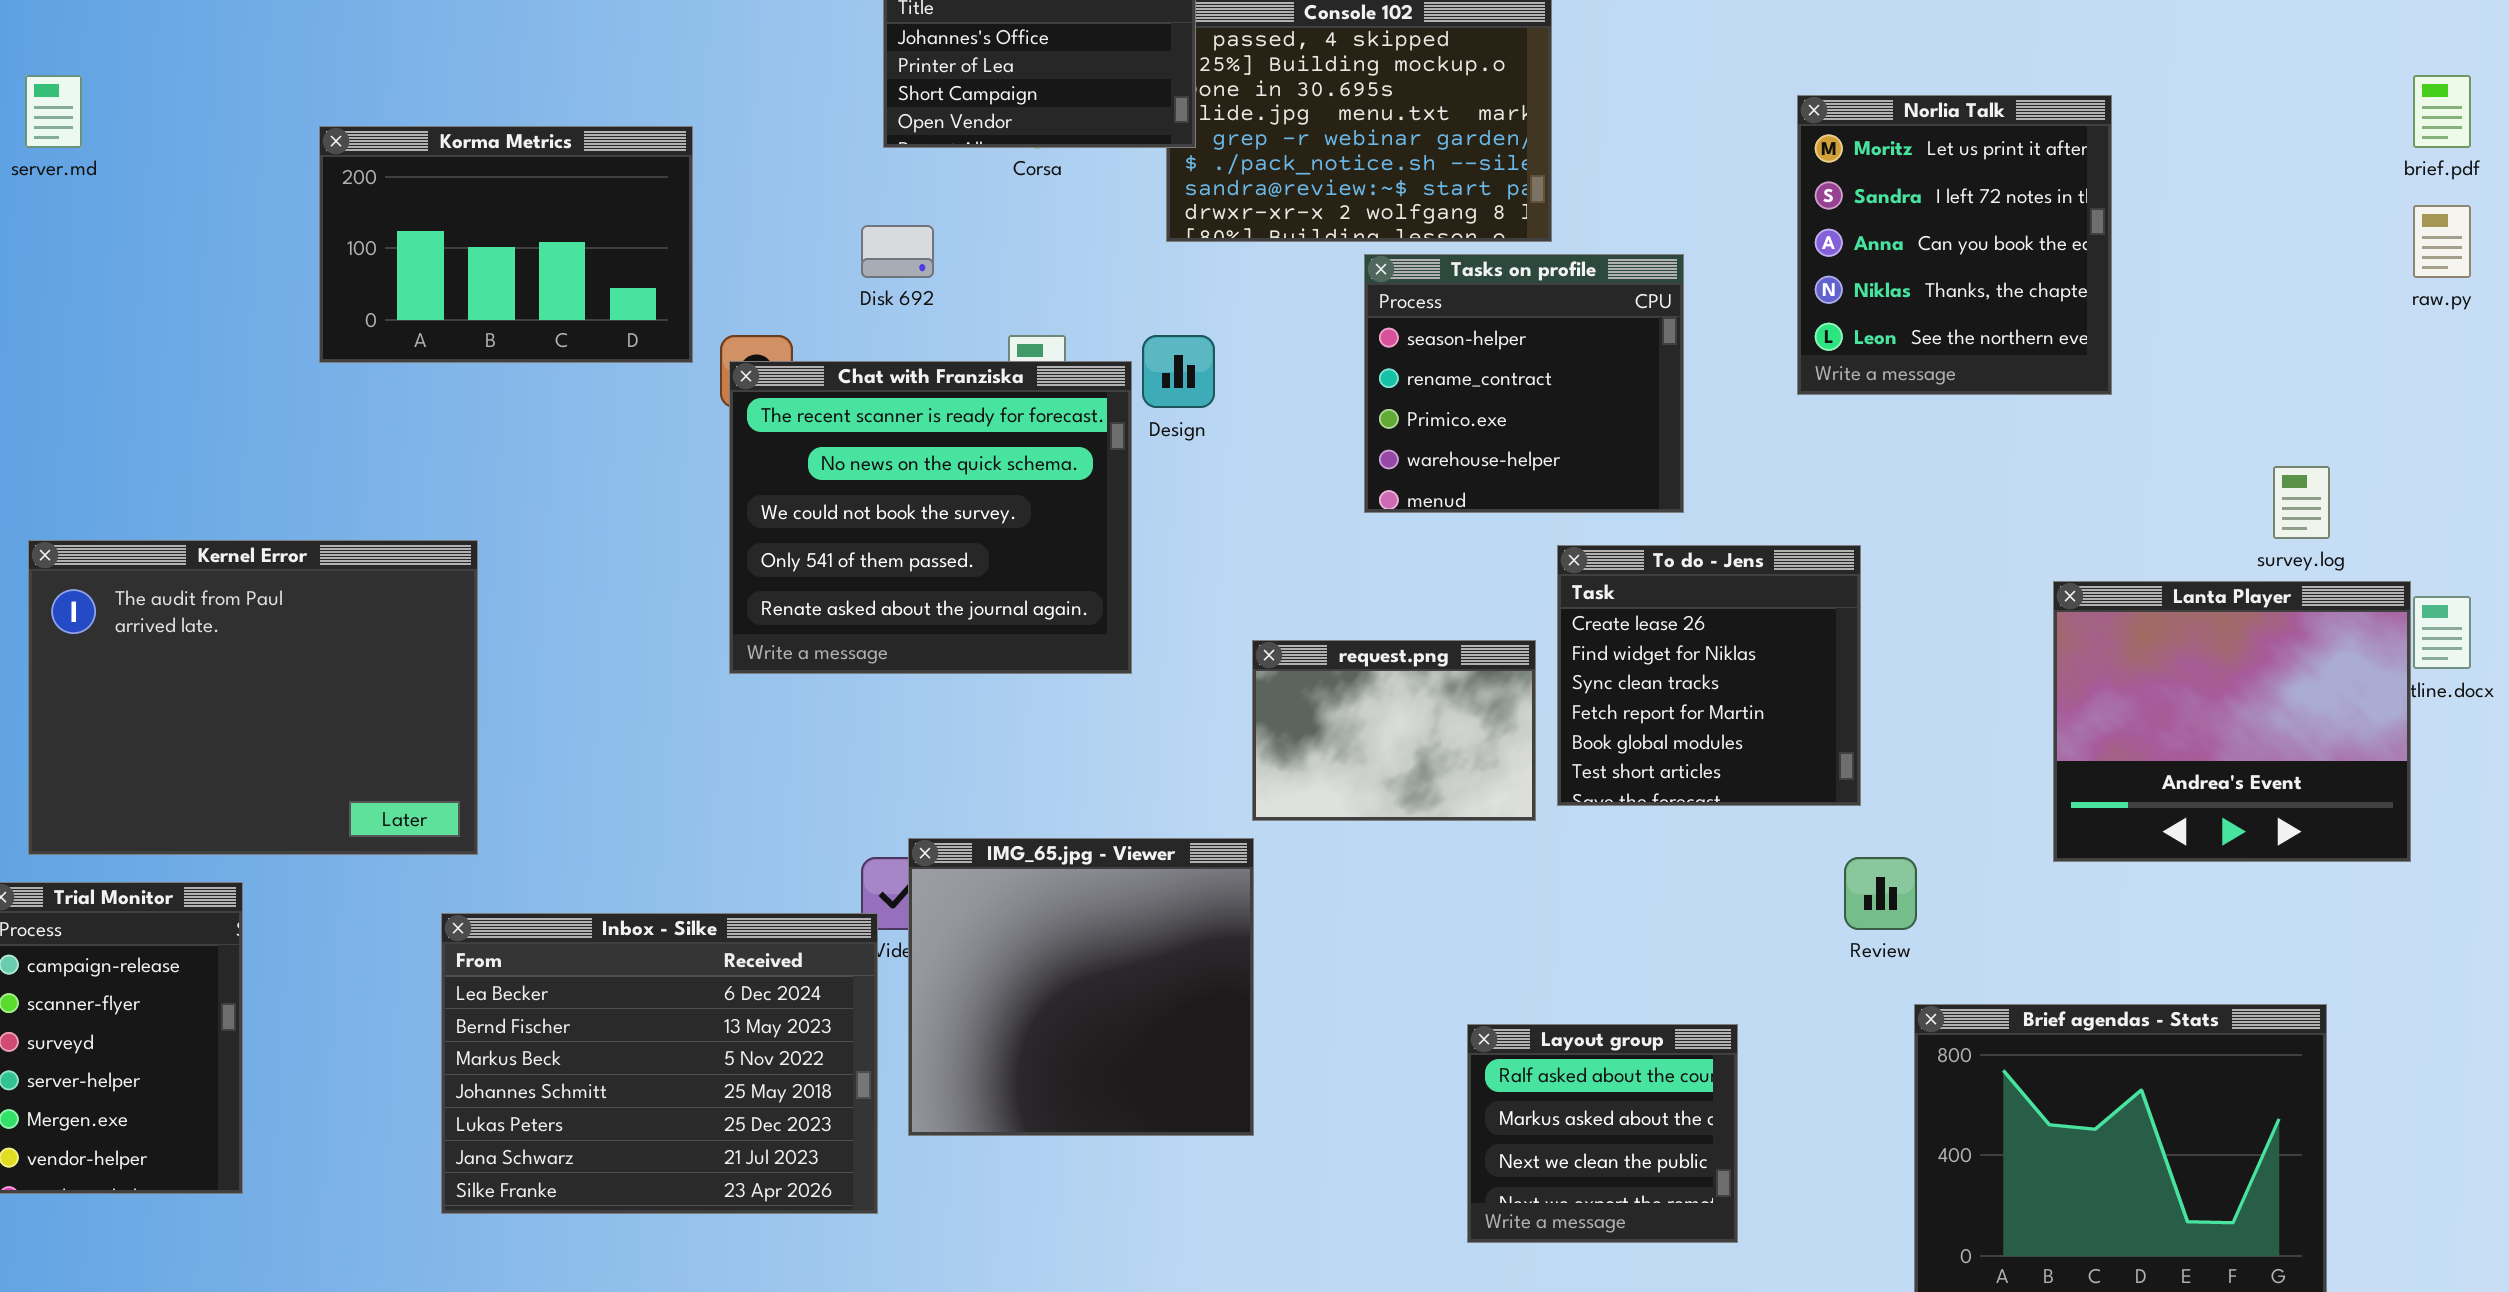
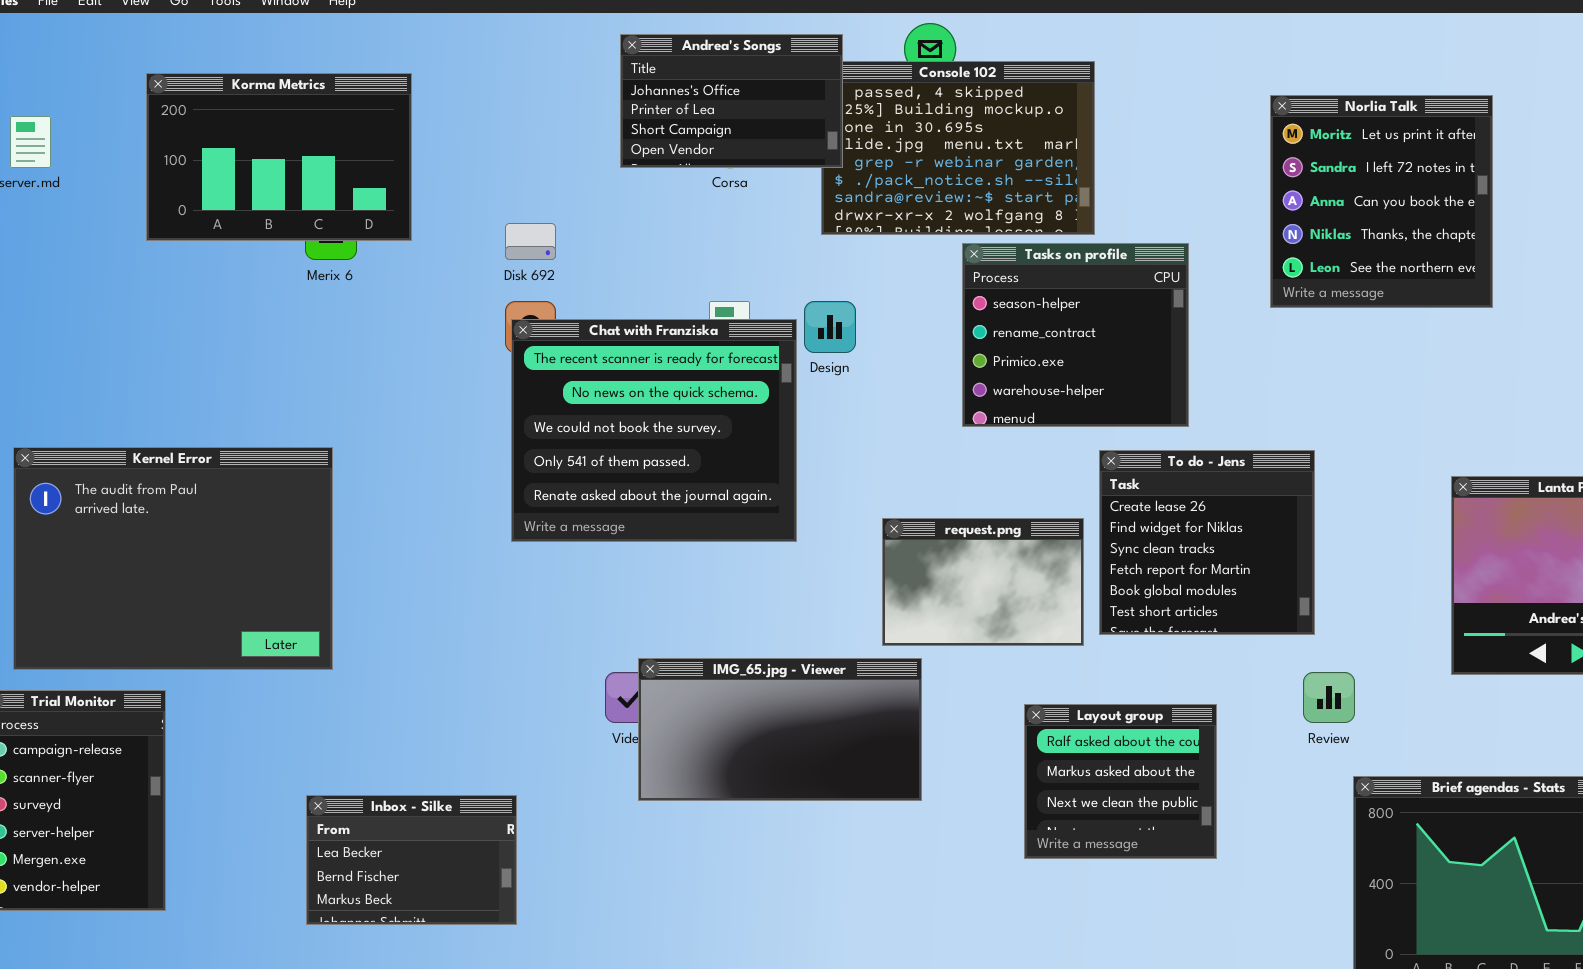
Norlia Talk: [1797,95,2112,395] -> [1270,95,1493,308], moved
Korma Metrics: [319,126,693,363] -> [146,73,412,241], moved
Disk 692: [861,225,934,278] -> [505,223,556,260], moved
IMG_65.jpg - Viewer: [908,838,1254,1136] -> [638,658,922,801], resized
Inbox - Silke: [441,913,878,1214] -> [306,795,517,925], resized
Layout group: [1467,1024,1738,1243] -> [1024,704,1217,859], moved

